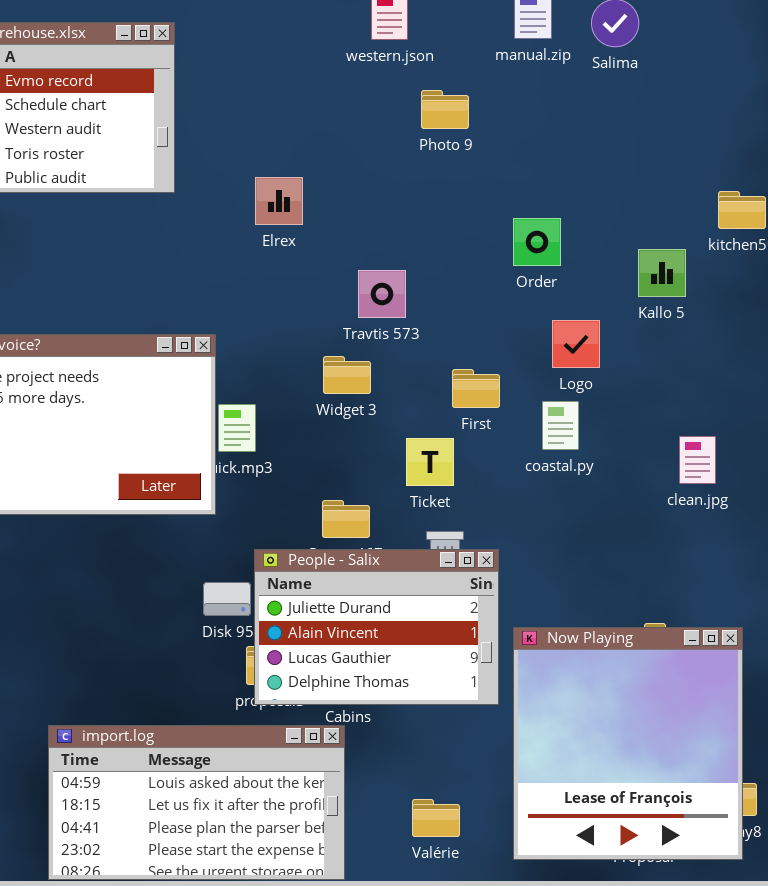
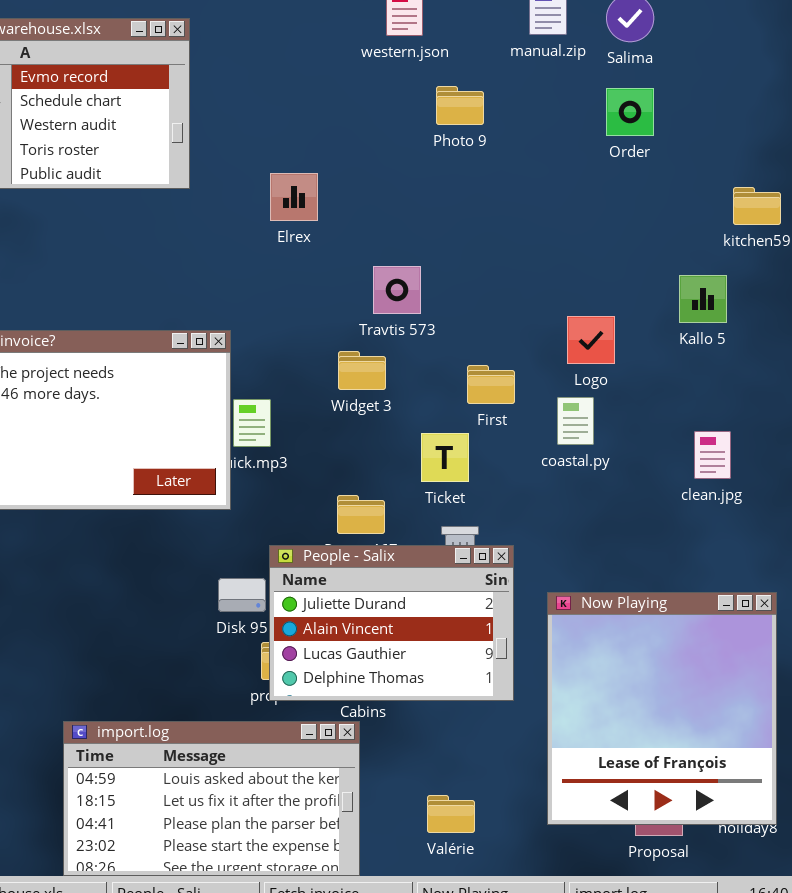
Order: [513,218,561,266] -> [606,88,654,136], moved
Kallo 5: [638,249,686,297] -> [679,275,727,323], moved
Now Playing: [513,627,743,860] -> [547,592,777,825], moved

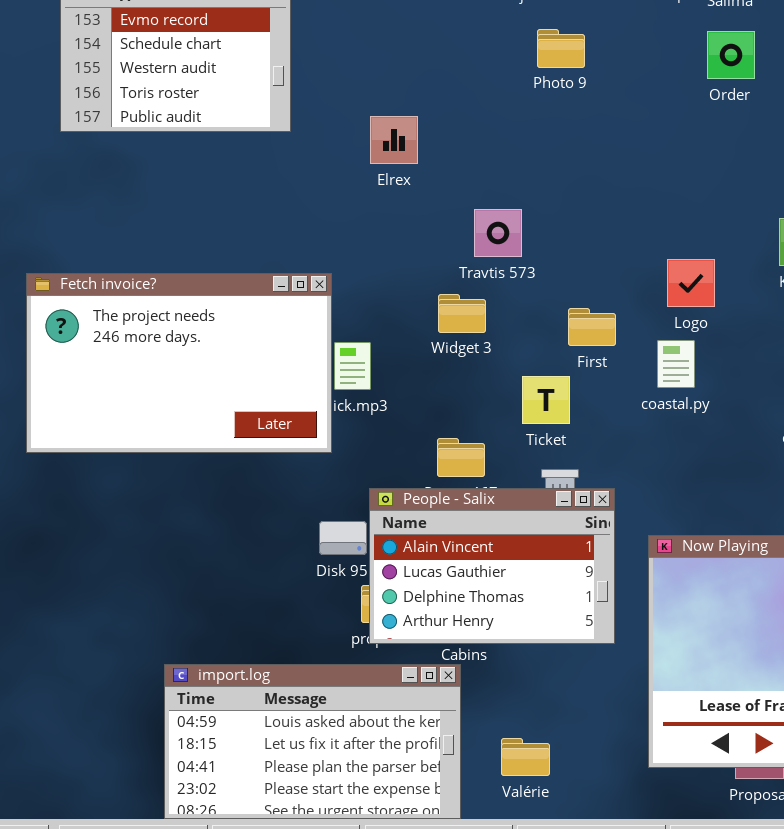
People - Salix: [269,545,514,701] -> [369,488,615,644], scrolled down 1 row
Valérie: [427,795,475,833] -> [501,738,550,776], moved

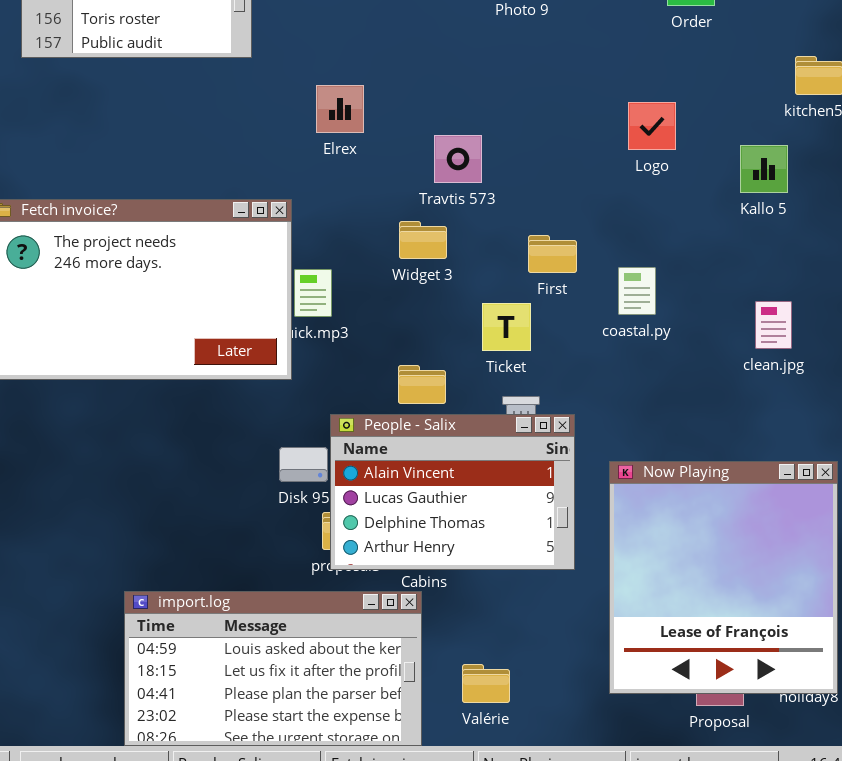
Elrex: [370,116,418,164] -> [316,85,364,133], moved
Logo: [667,259,715,307] -> [628,102,676,150], moved

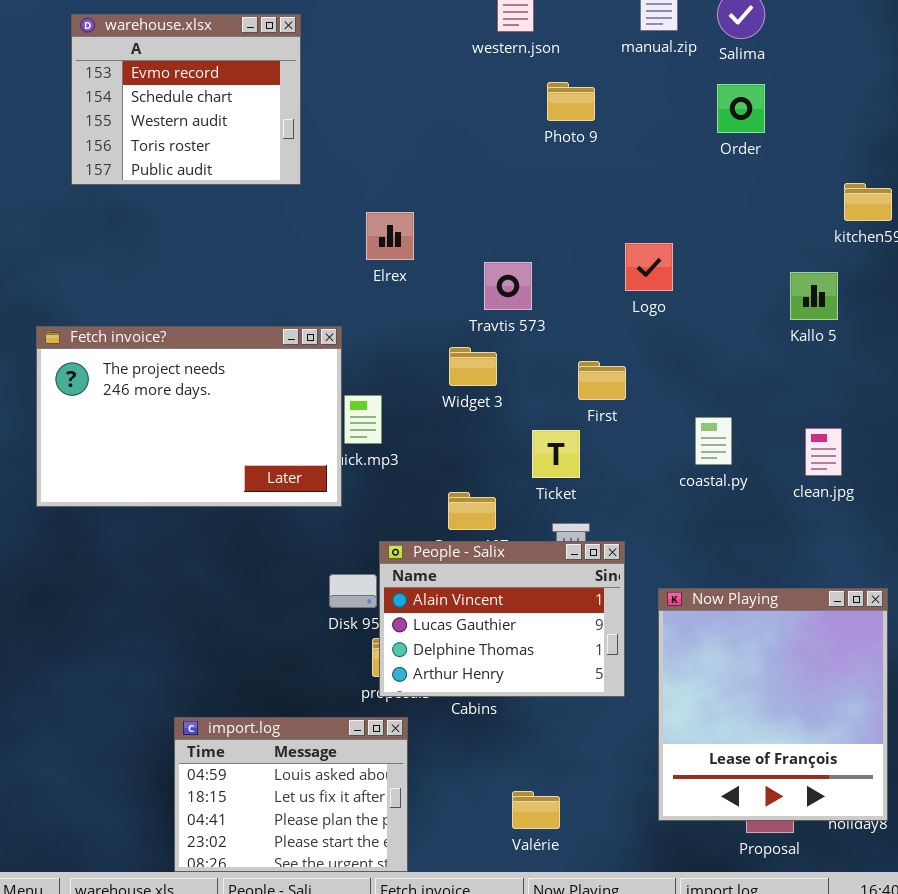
Logo: [628,102,676,150] -> [625,243,673,291], moved
coastal.py: [618,267,656,315] -> [695,417,732,465], moved
import.log: [124,591,422,746] -> [174,717,408,872], resized

